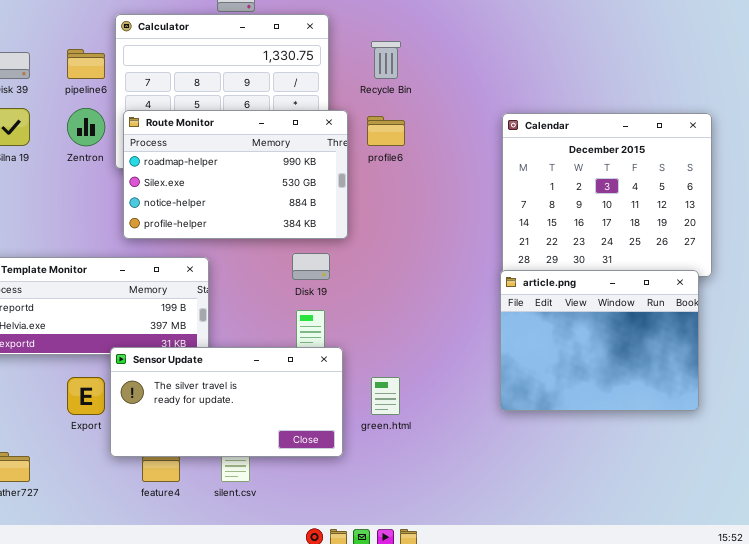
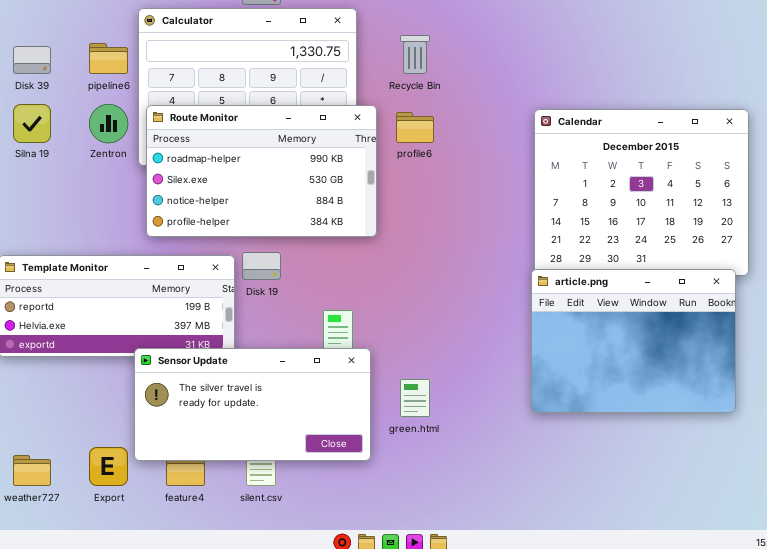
Disk 19: [292,253,330,280] -> [242,252,281,280], moved
Export: [67,377,105,415] -> [89,447,128,486], moved

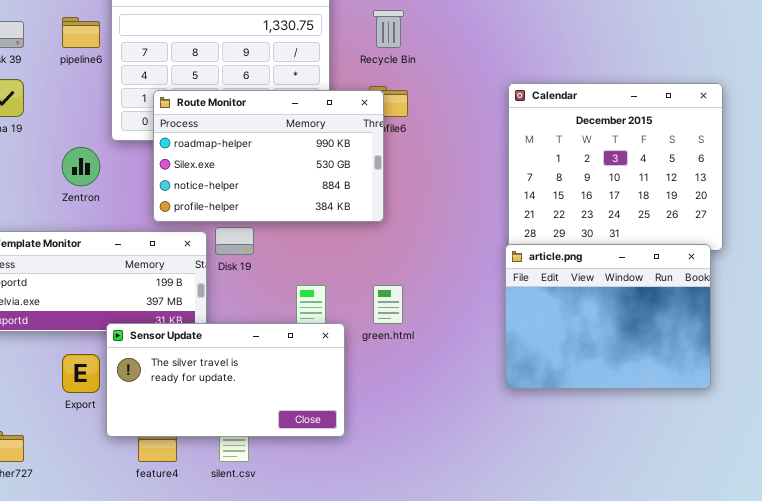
Zentron: [89,104,128,143] -> [62,147,100,186], moved
Route Monitor: [146,105,377,237] -> [153,90,384,222], moved
green.html: [400,379,430,417] -> [373,285,403,324], moved
Export: [89,447,128,486] -> [62,354,100,393], moved

